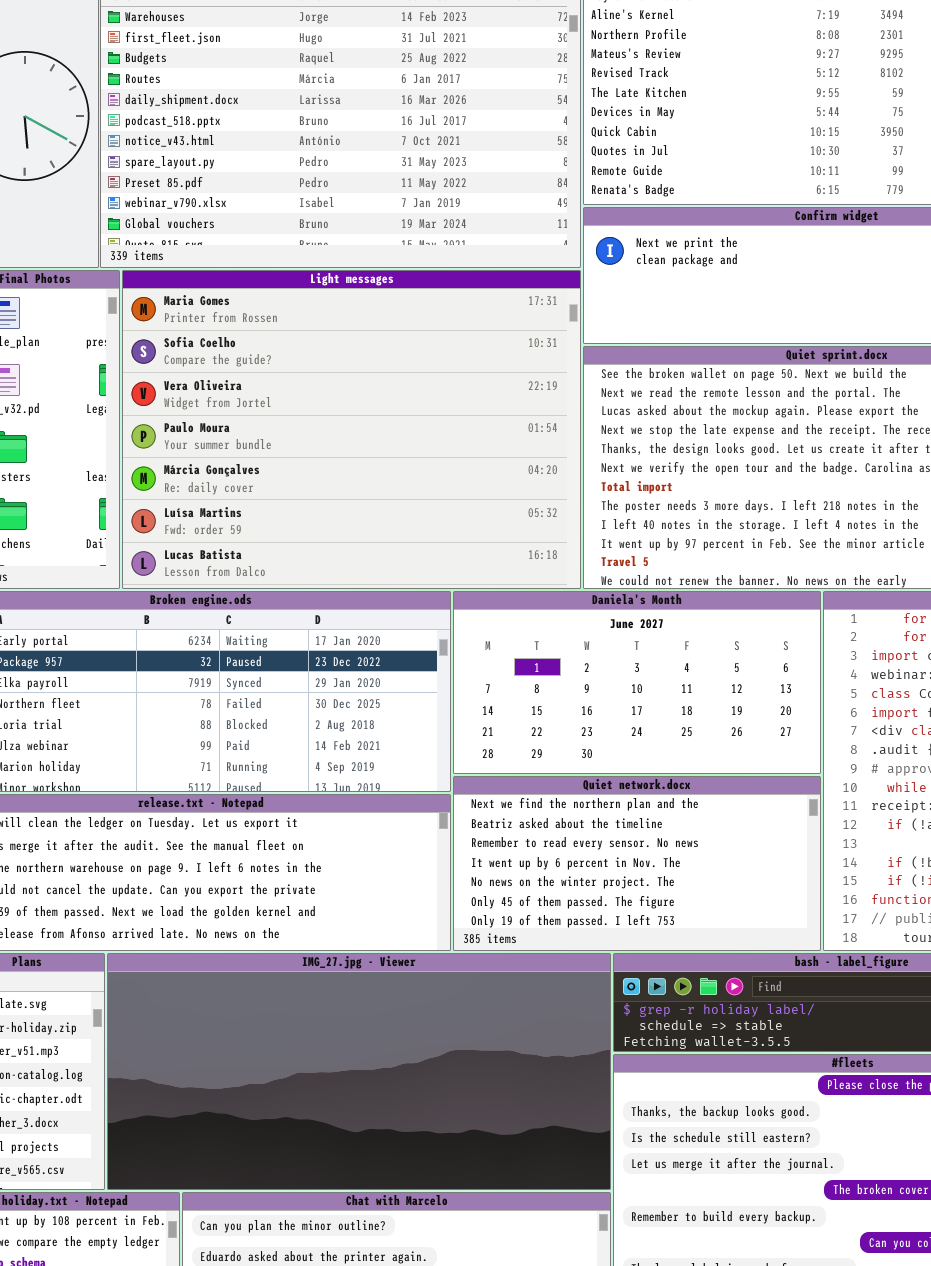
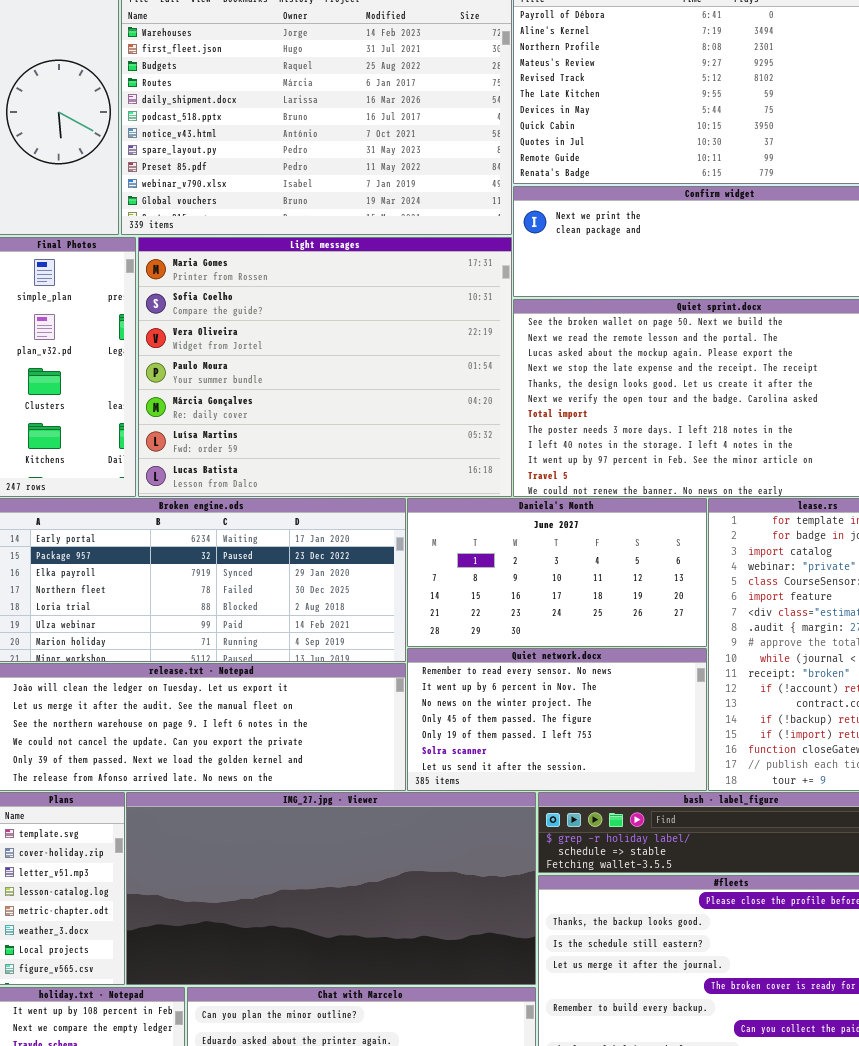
Quiet network.docx: [453,776,821,951] -> [407,648,707,791], scrolled down 2 rows

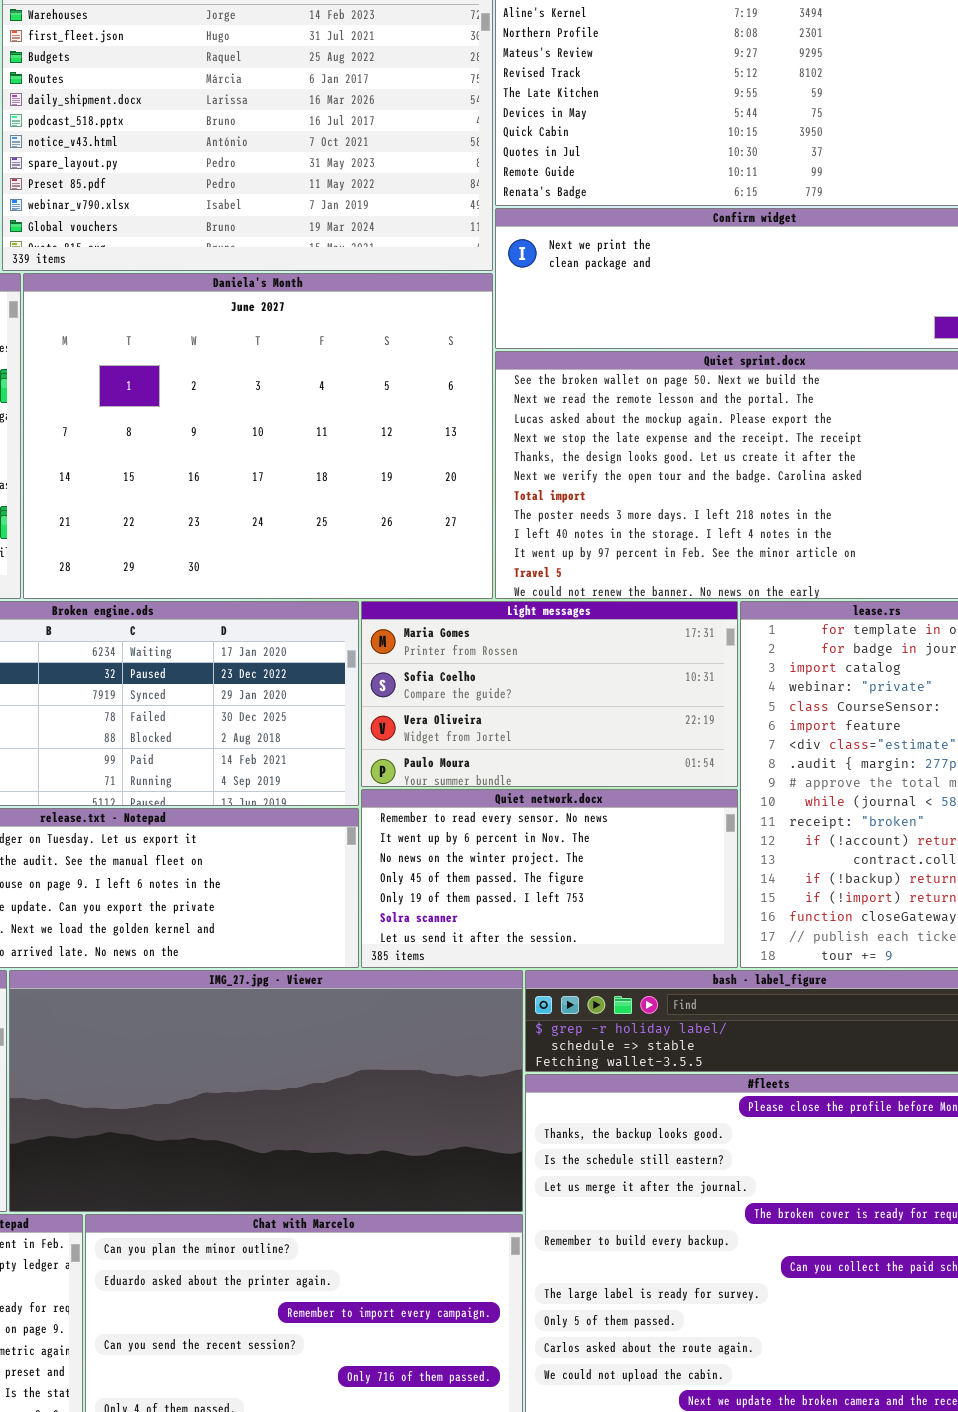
Light messages: [138,237,512,497] -> [361,601,738,787], moved, resized
Daniela's Month: [407,498,707,647] -> [23,273,493,599], moved, resized

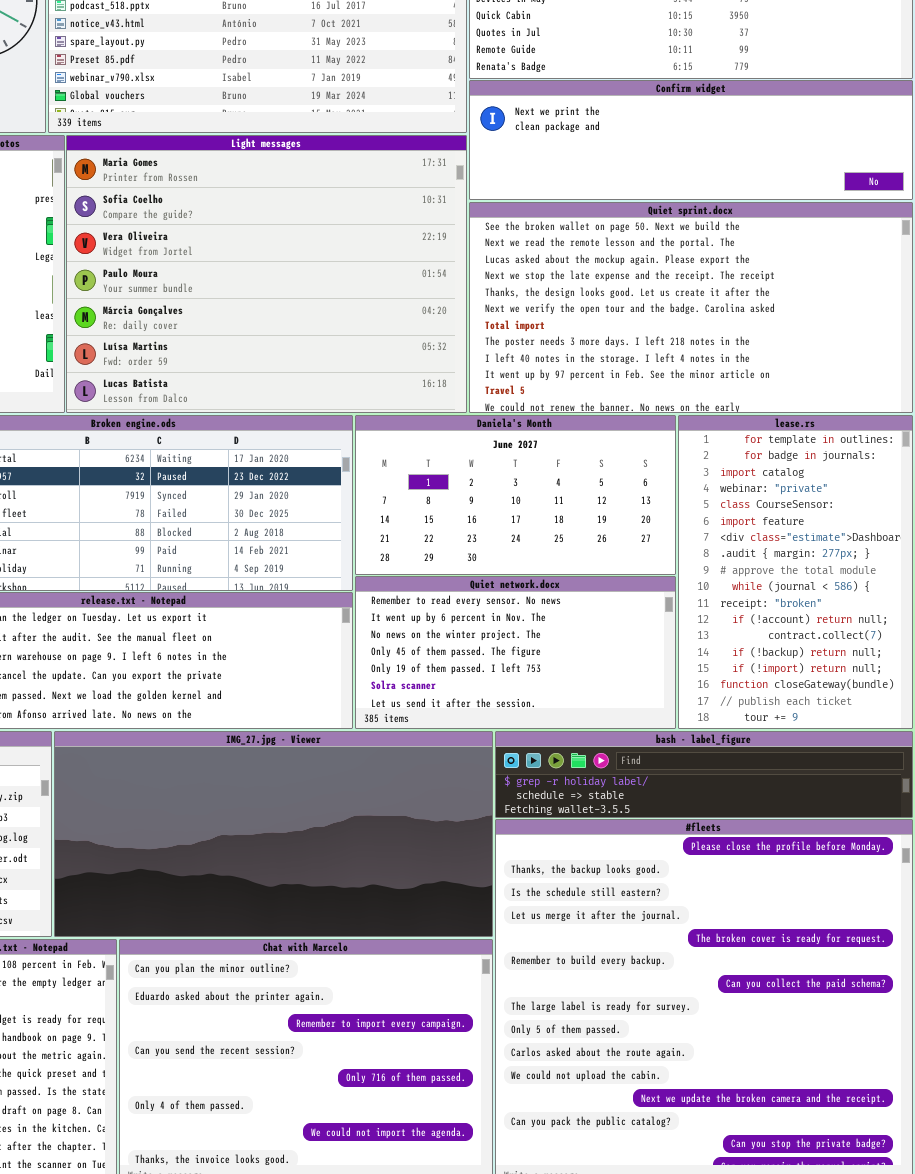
Daniela's Month: [23,273,493,599] -> [355,415,676,575], moved, resized
Light messages: [361,601,738,787] -> [66,135,467,413], moved, resized

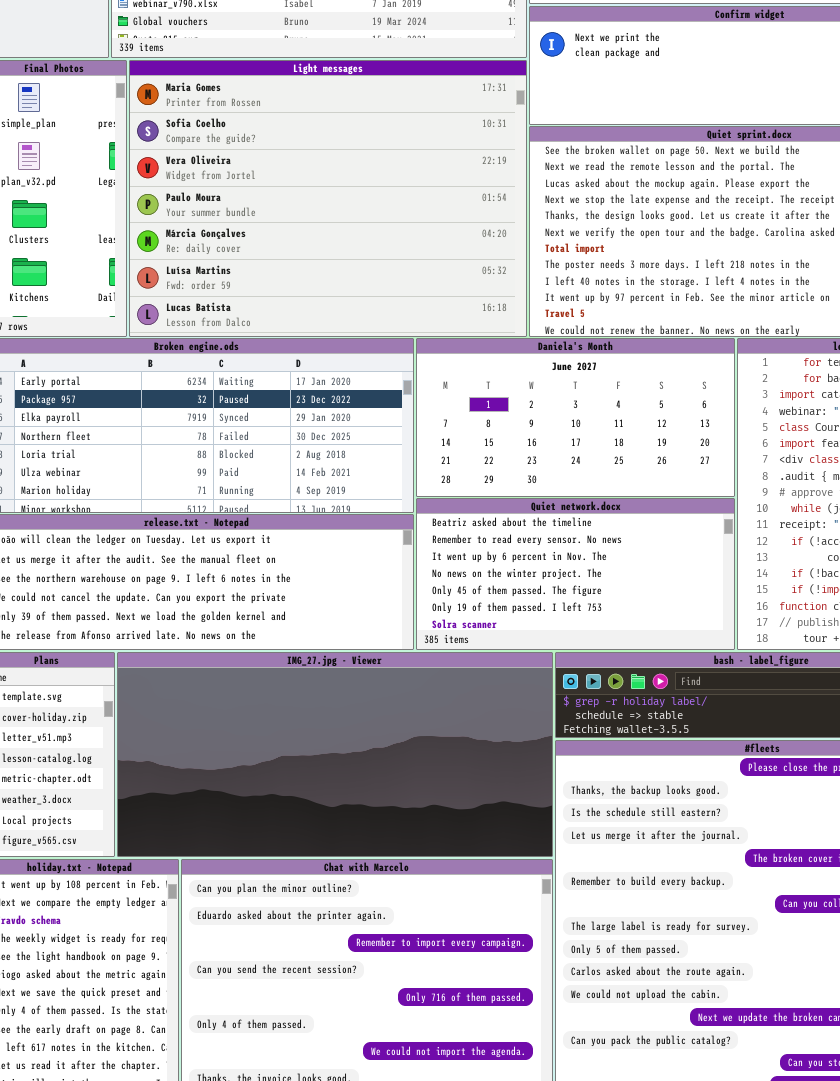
Quiet network.docx: [355,576,676,729] -> [416,498,735,650], scrolled up 1 row

